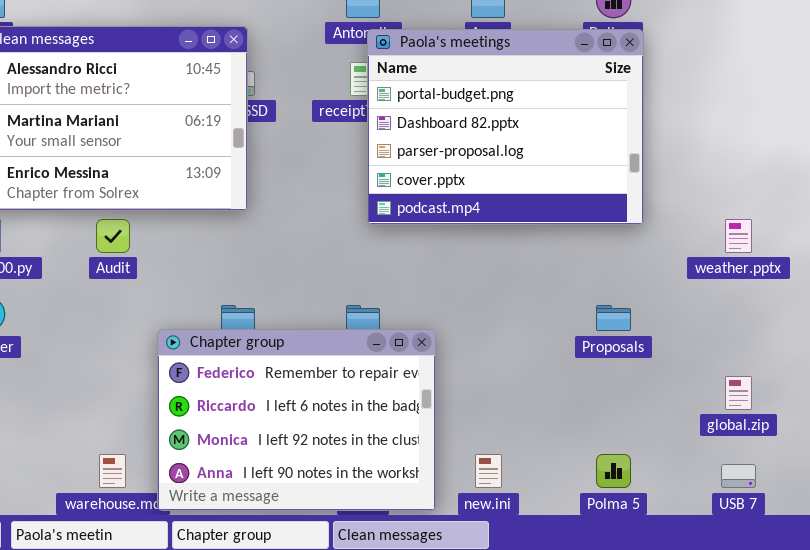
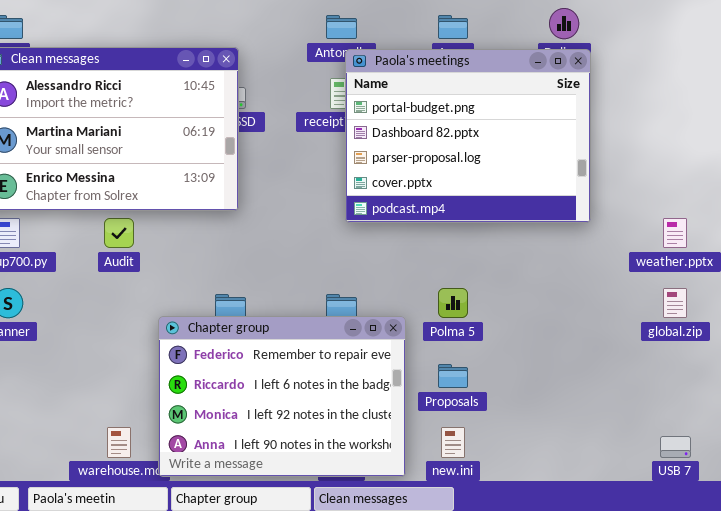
Proposals: [596,305,631,331] -> [438,364,468,388], moved
global.zip: [725,376,752,410] -> [663,288,687,318], moved
Polma 5: [596,454,631,488] -> [438,288,468,318], moved

